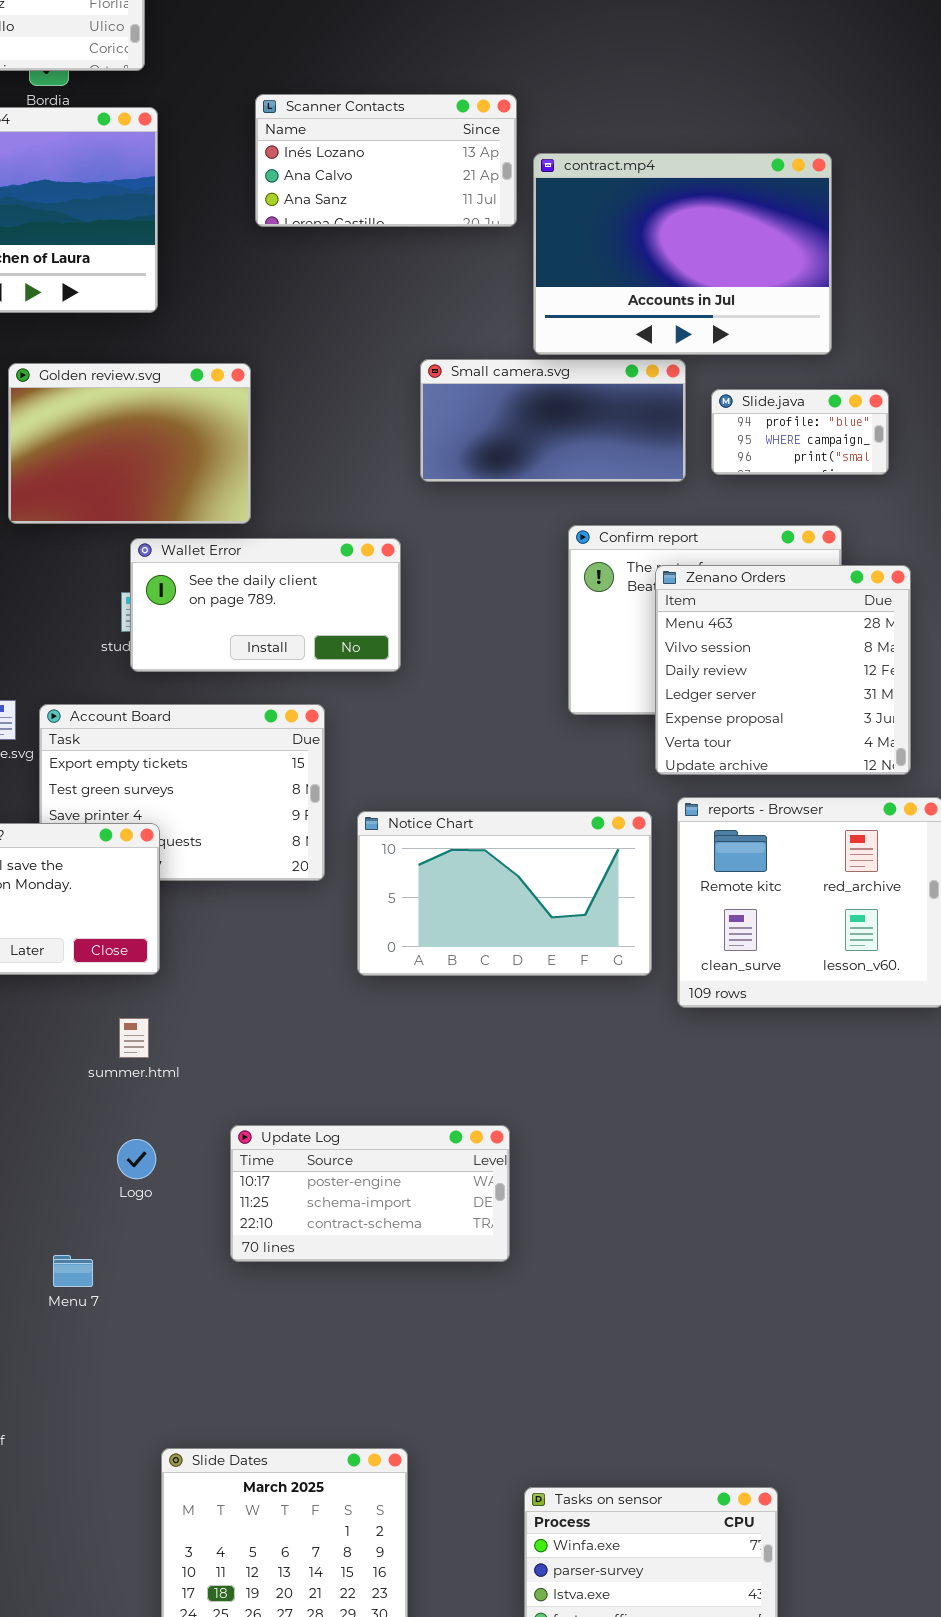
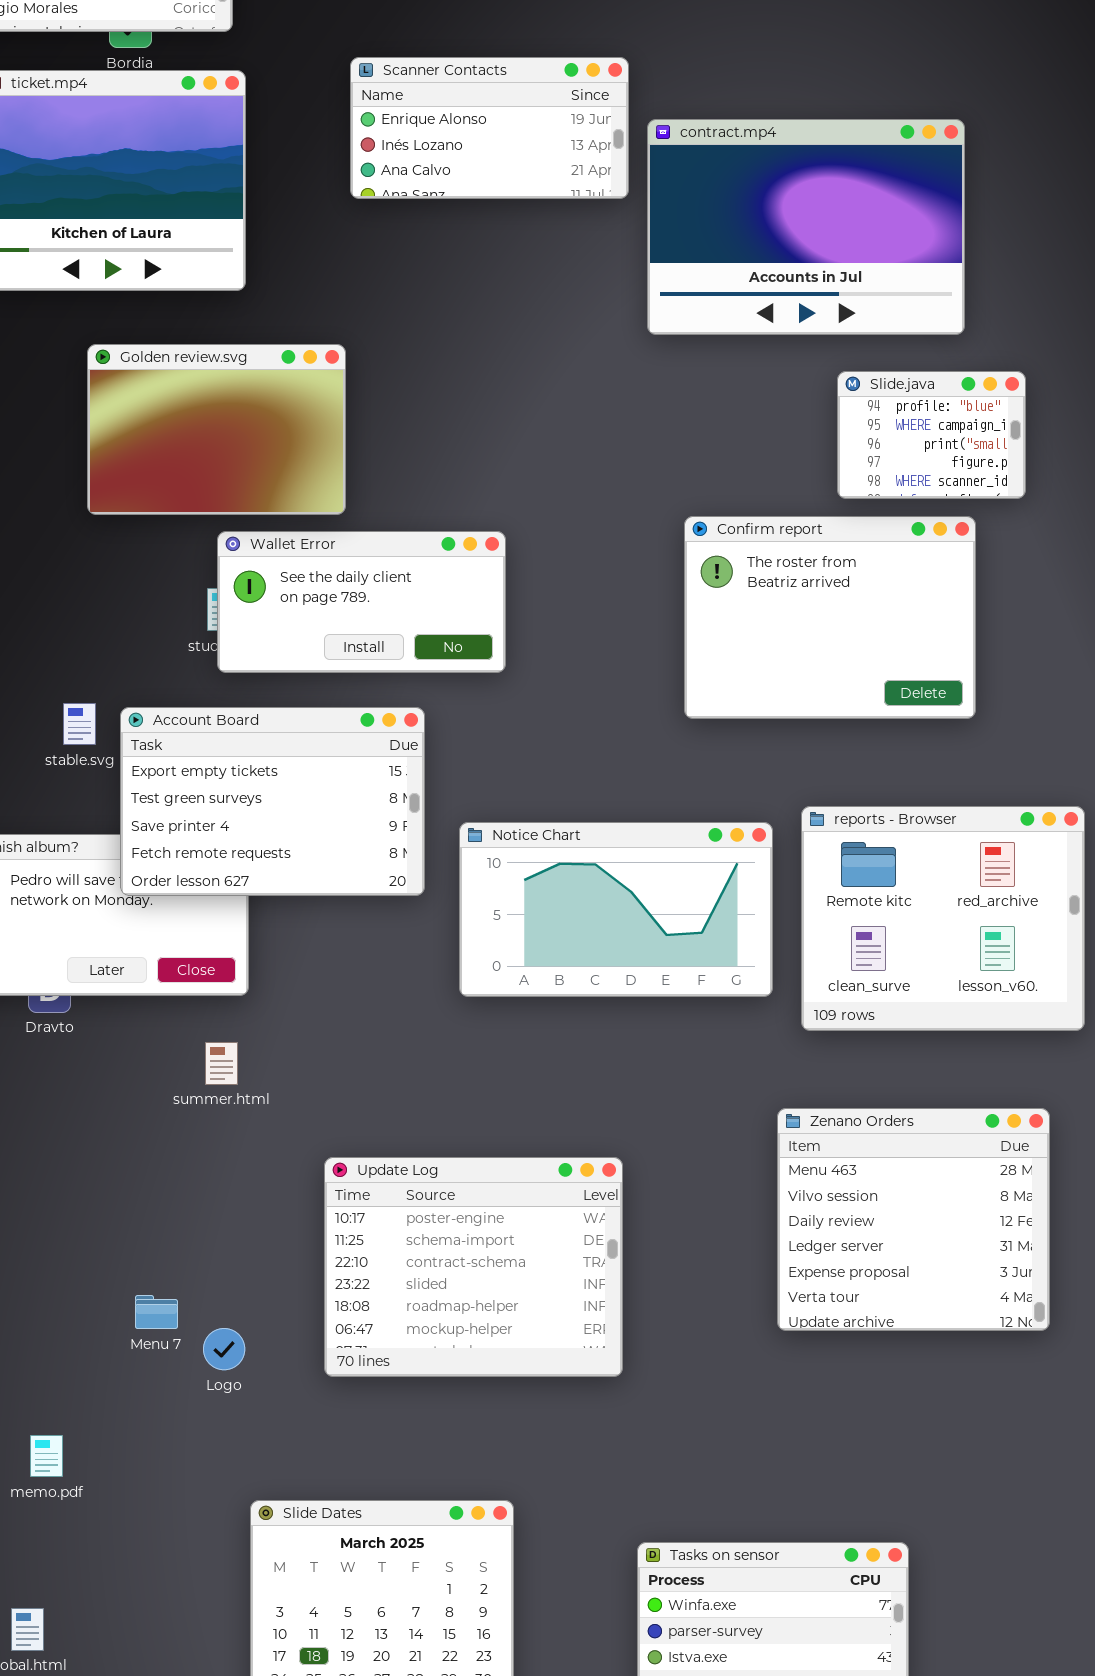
Scanner Contacts: [255,94,517,227] -> [350,57,629,199], scrolled up 1 row
Small camera.svg: [420,359,686,482] -> none, closed
Slide.java: [711,389,889,475] -> [837,371,1026,499], resized
Zenano Orders: [655,565,911,775] -> [777,1108,1050,1331], moved
Account Board: [39,704,325,881] -> [120,707,425,896], raised
Update Log: [230,1125,510,1262] -> [324,1157,623,1377], resized
Logo: [117,1139,156,1179] -> [203,1328,245,1370], moved

